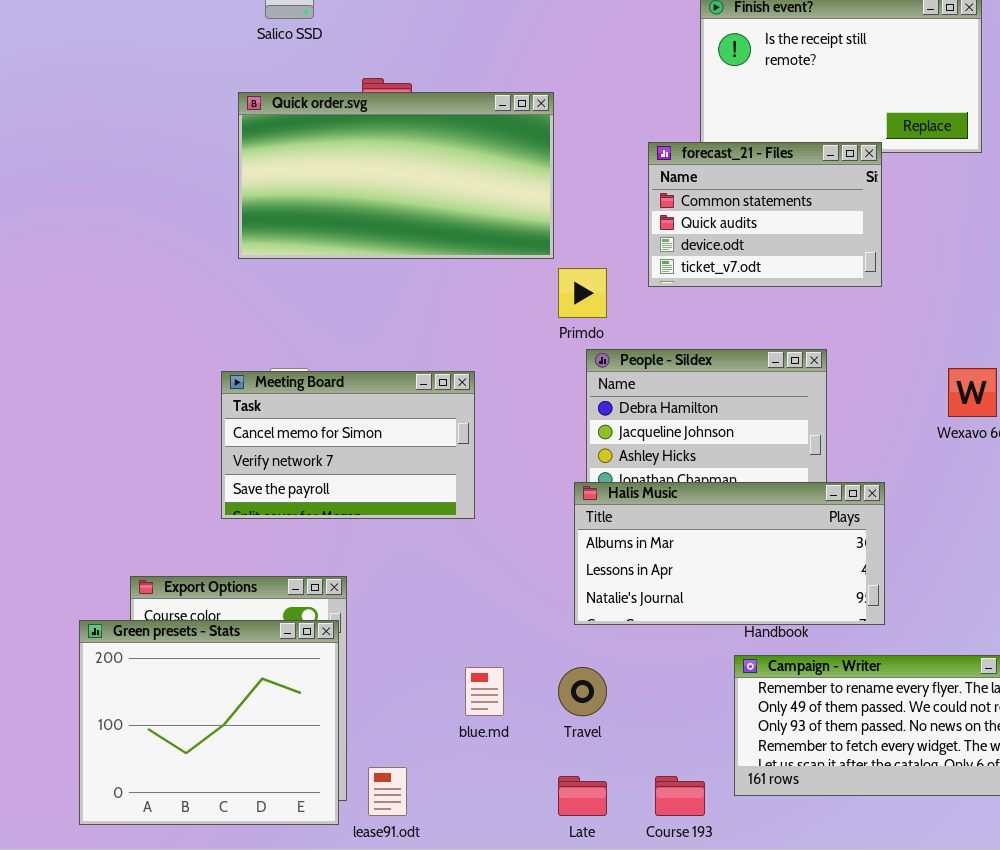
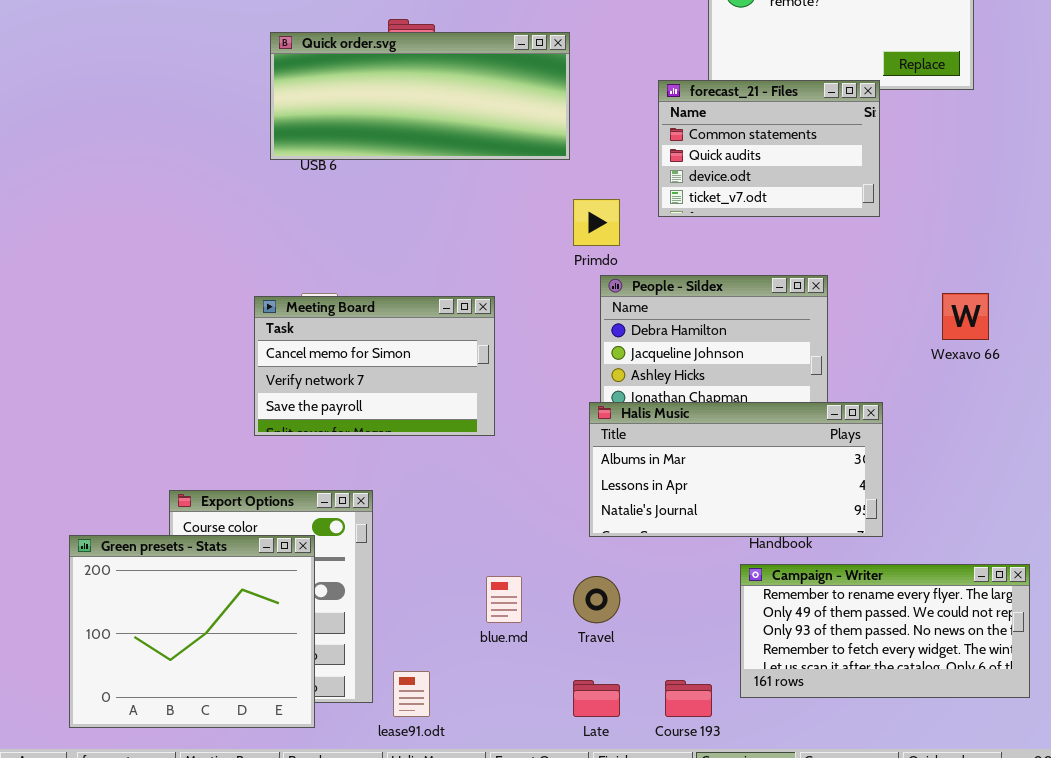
Quick order.svg: [238,92,554,259] -> [270,32,570,160], resized
Green presets - Stats: [79,620,339,825] -> [69,535,315,728], moved

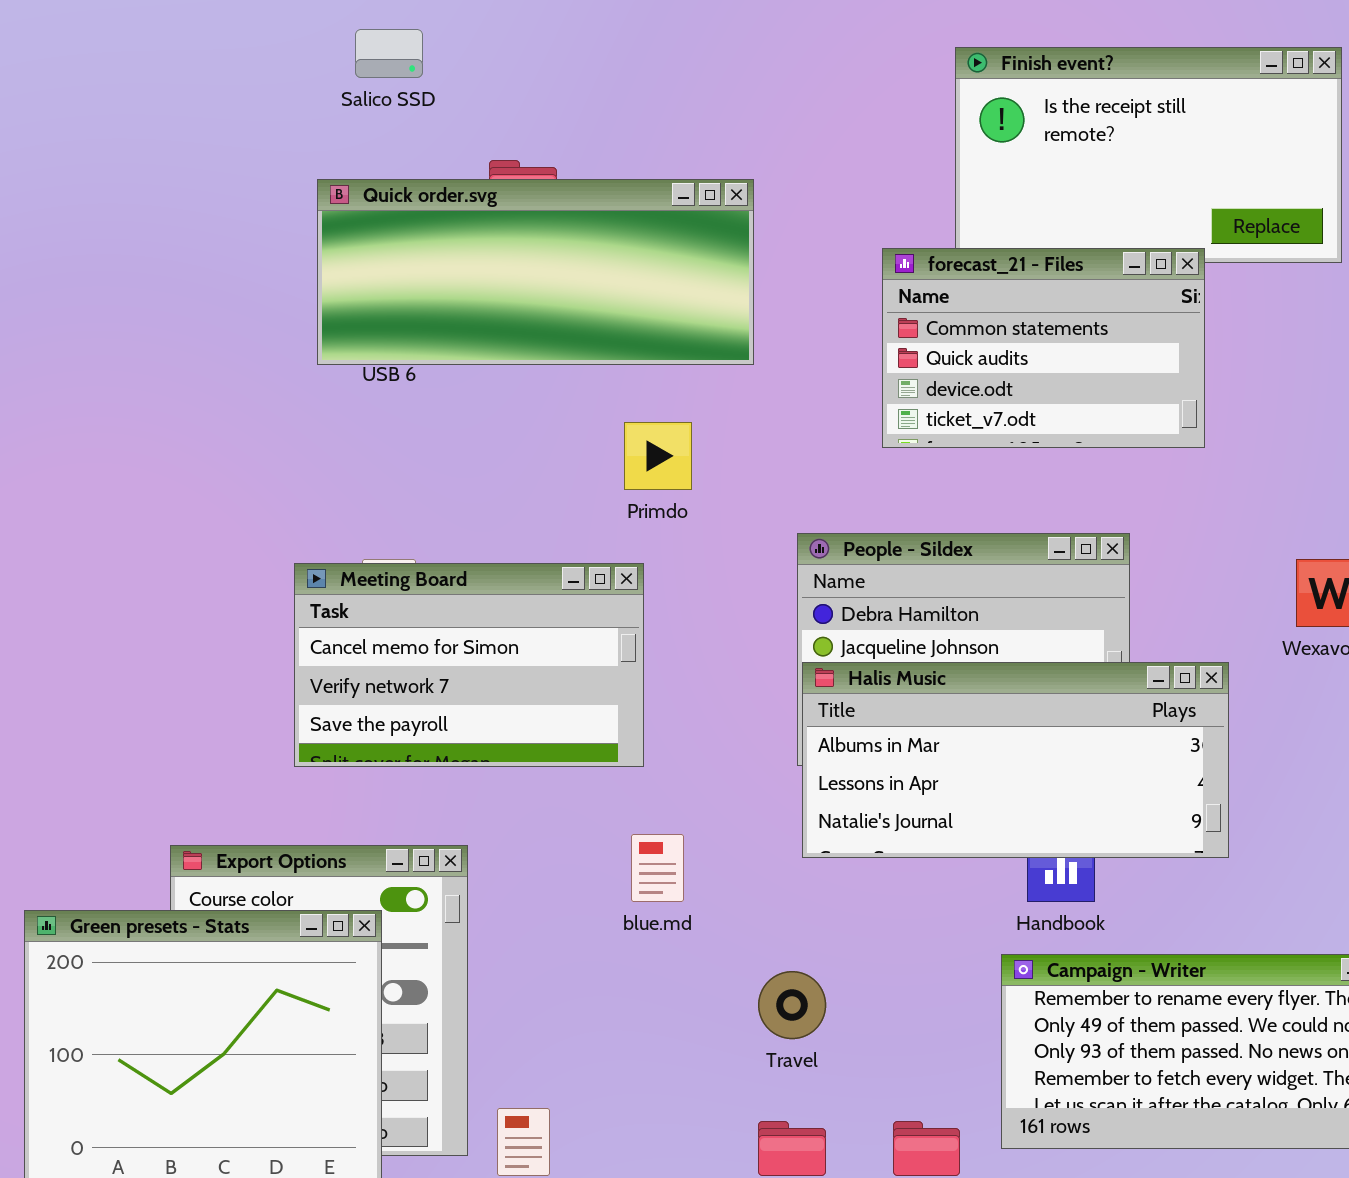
Primdo: [573,199,620,246] -> [624,422,692,490], moved
Halis Music: [589,402,883,537] -> [802,662,1229,858], moved
blue.md: [486,576,522,623] -> [631,834,684,902], moved

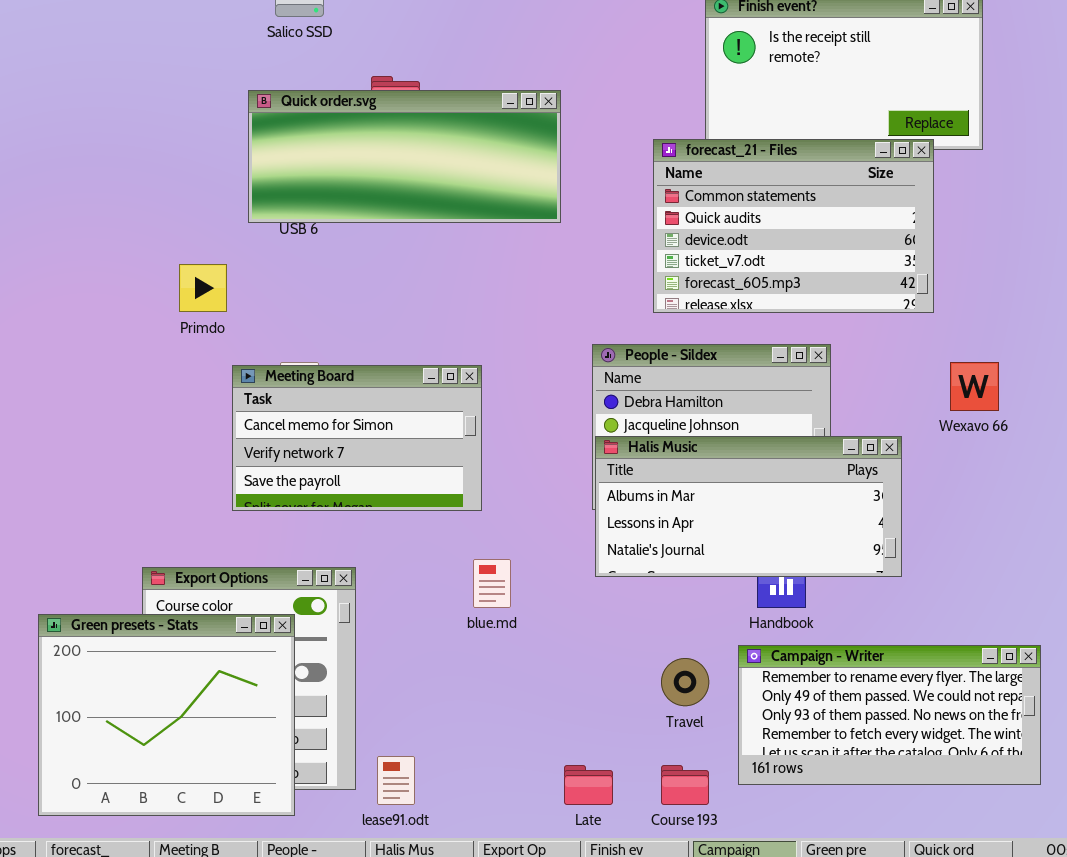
forecast_21 - Files: [882,248,1205,448] -> [653,139,934,313], resized
Primdo: [624,422,692,490] -> [179,264,227,312], moved
Travel: [758,971,826,1039] -> [661,658,709,706], moved

